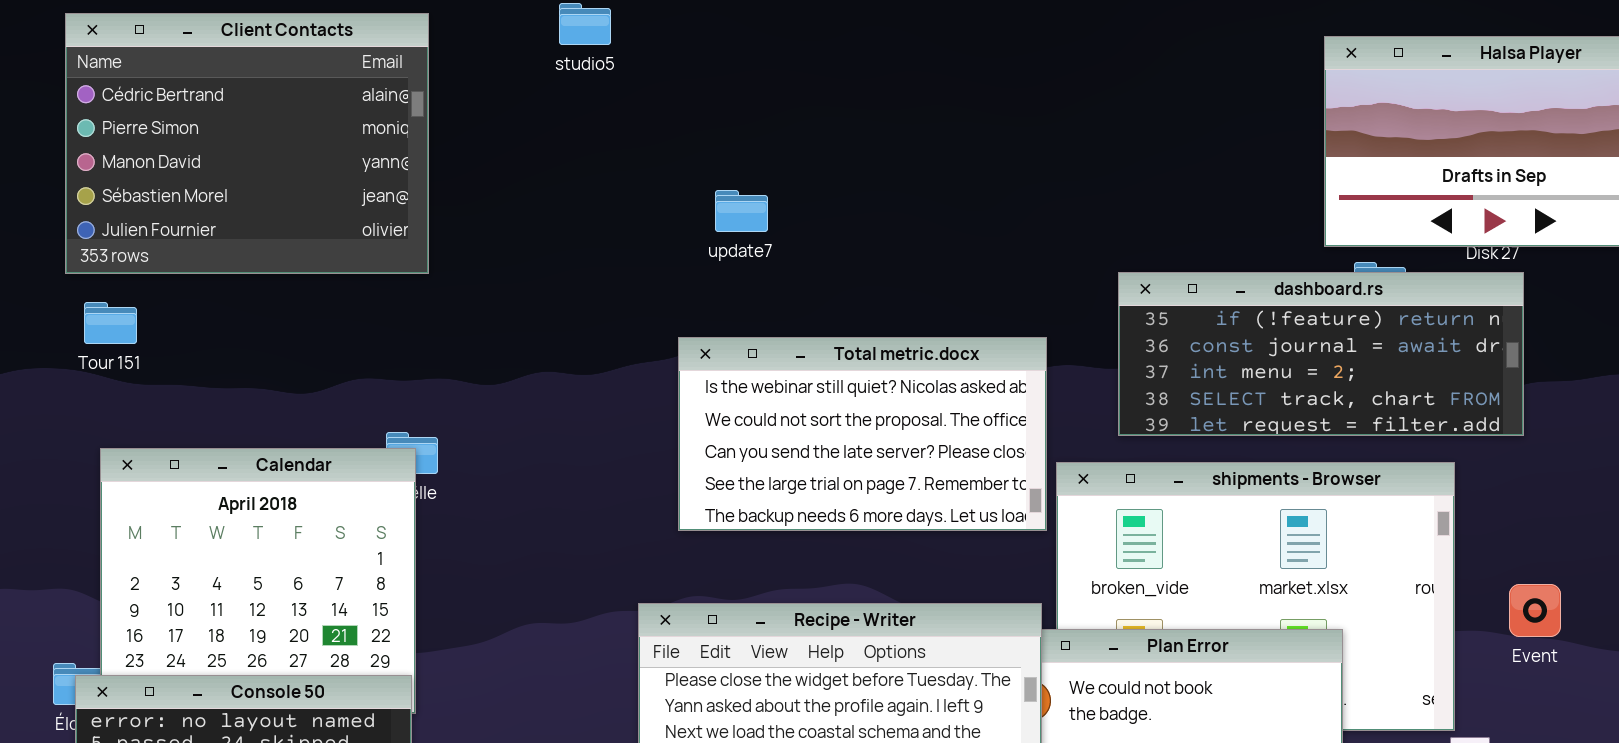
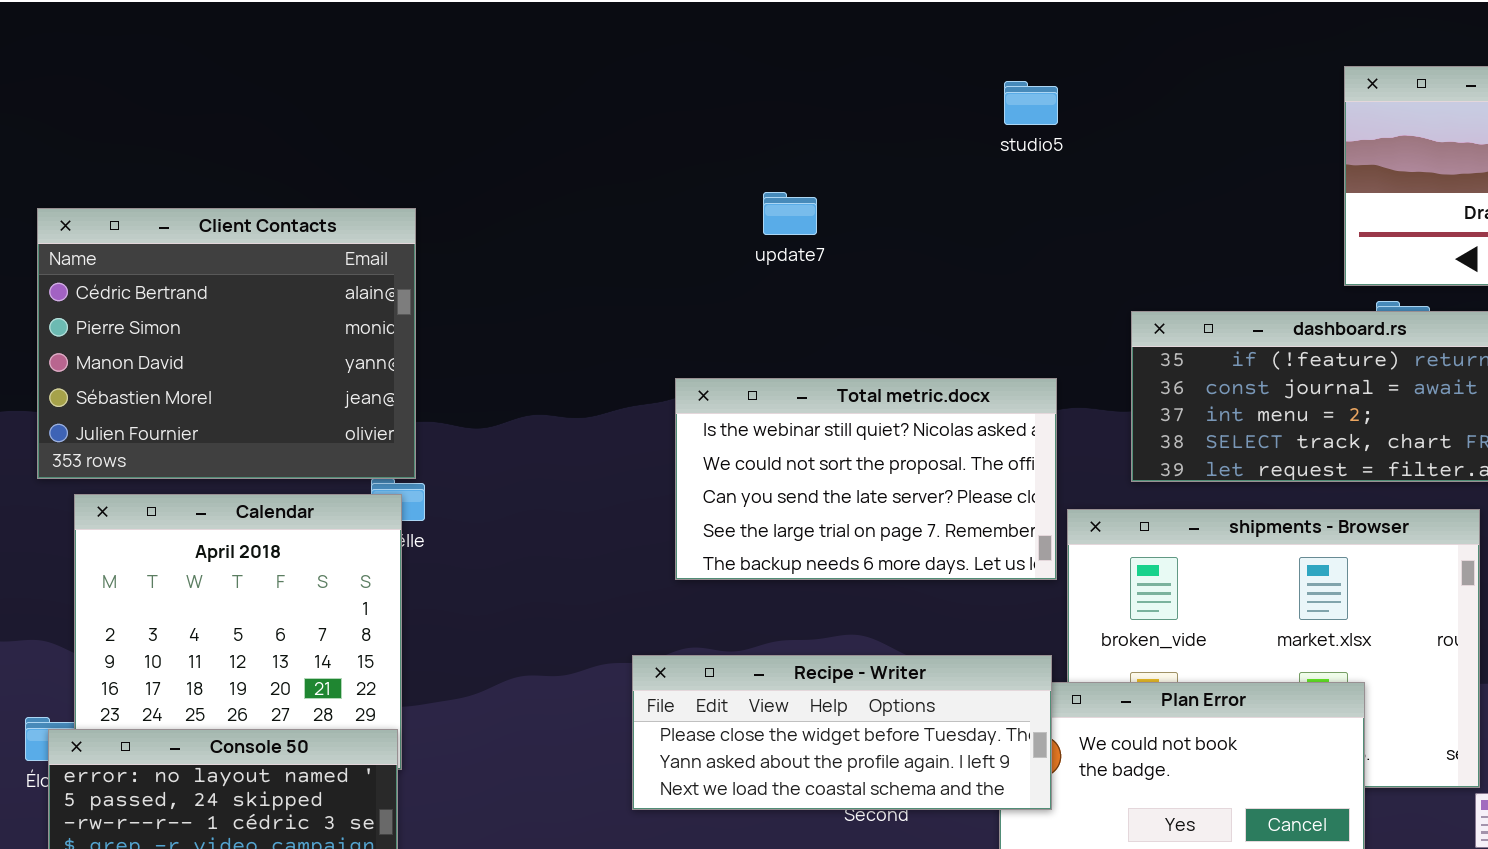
studio5: [559,3,611,45] -> [1004,81,1058,125], moved
Client Contacts: [65,13,429,274] -> [37,208,416,479], moved
update7: [715,190,768,232] -> [763,192,817,235], moved

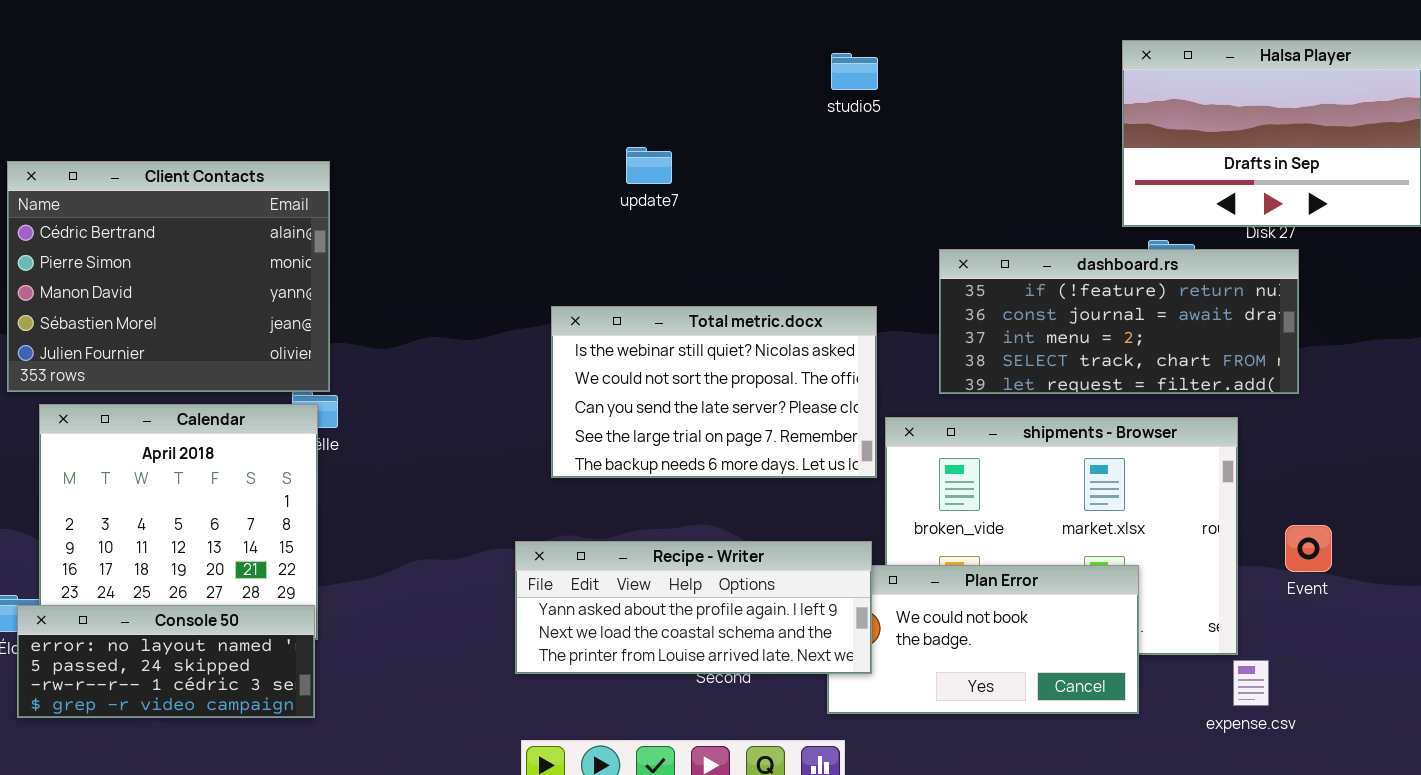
Recipe - Writer: [632,655,1052,810] -> [515,541,872,674], scrolled down 1 row

